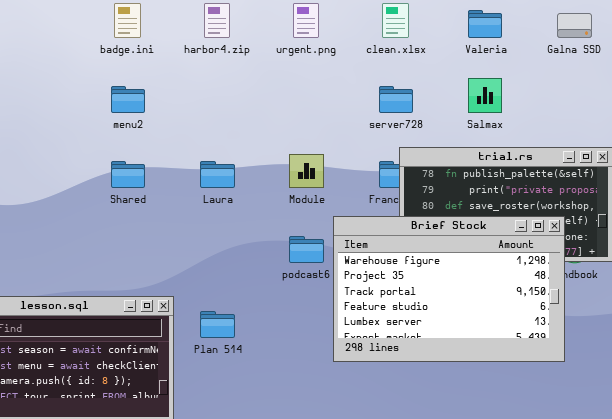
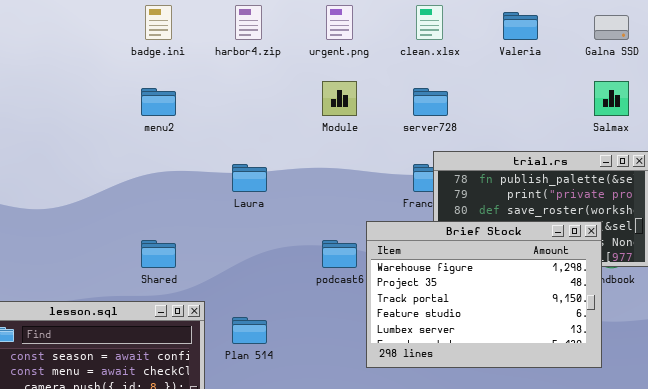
Salmax: [468,78,502,113] -> [594,81,629,116], moved
Module: [289,154,324,188] -> [322,81,357,116], moved
Shared: [111,161,145,188] -> [141,240,176,268], moved

